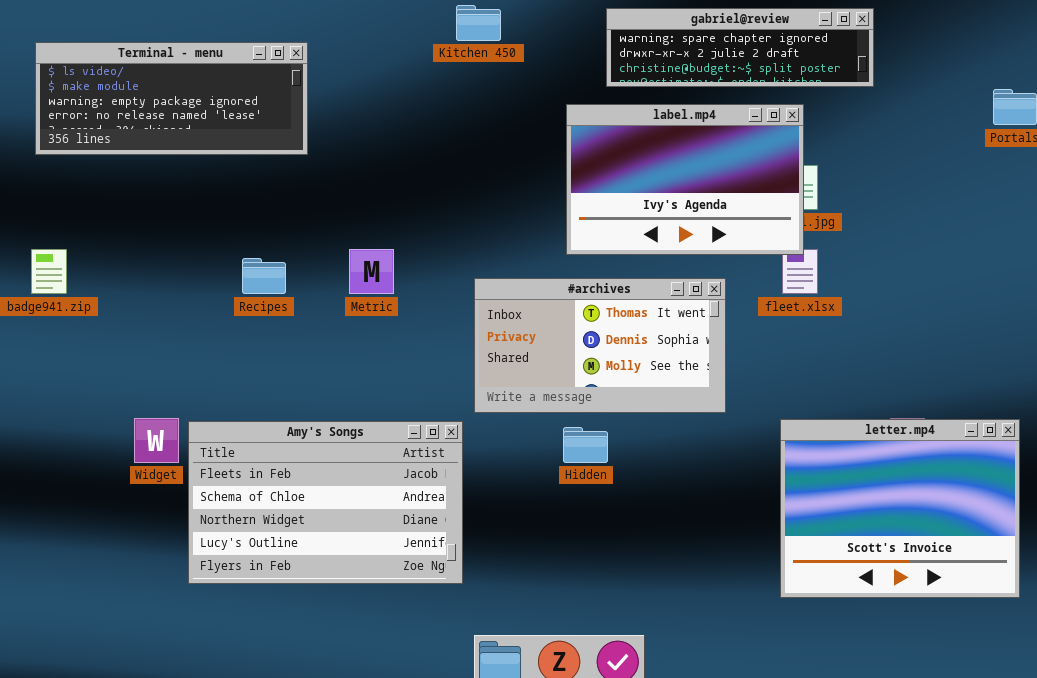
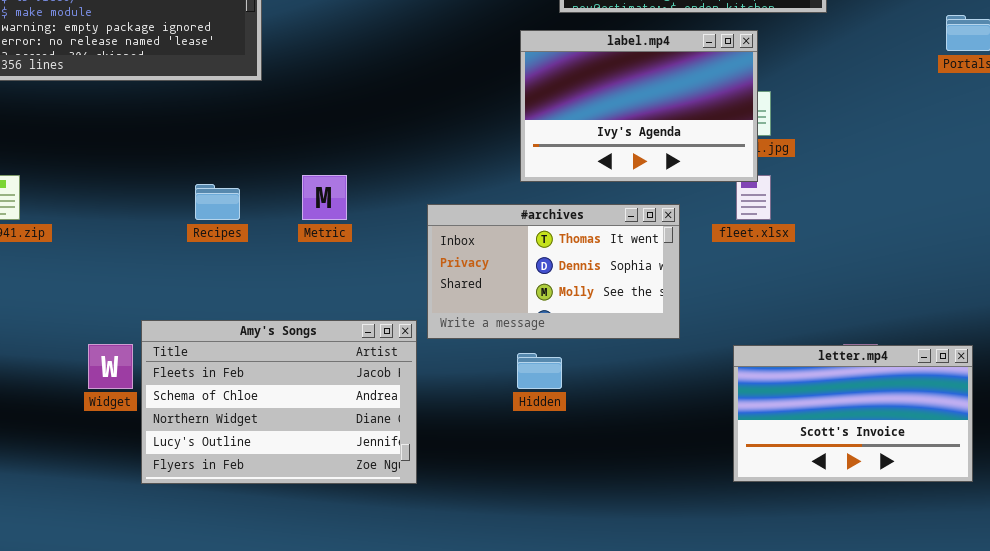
letter.mp4: [780,419,1020,598] -> [733,345,973,482], resized
Amy's Songs: [188,421,463,584] -> [141,320,417,484], moved

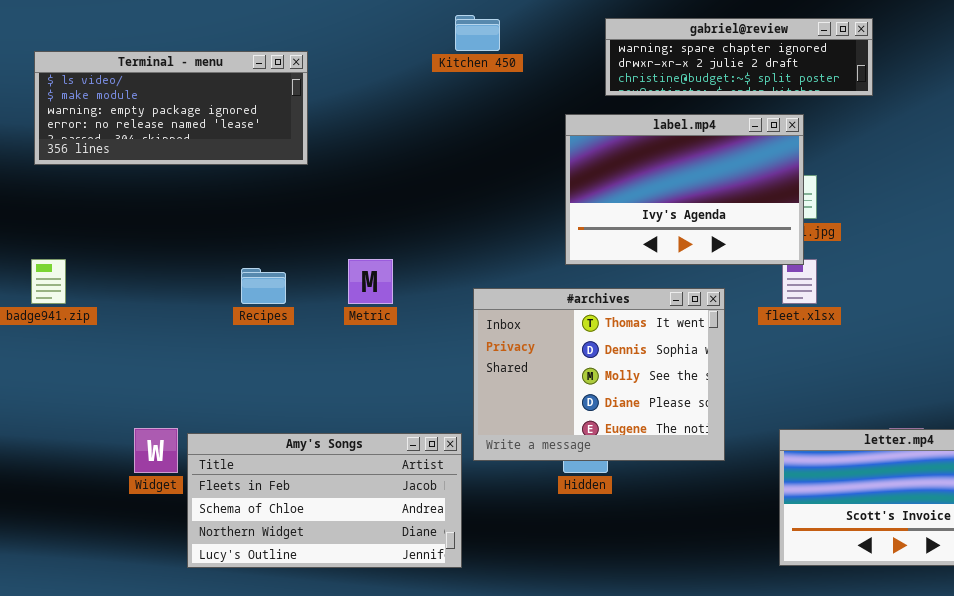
#archives: [427,204,680,339] -> [473,288,725,461], resized
Amy's Songs: [141,320,417,484] -> [187,433,462,568], resized

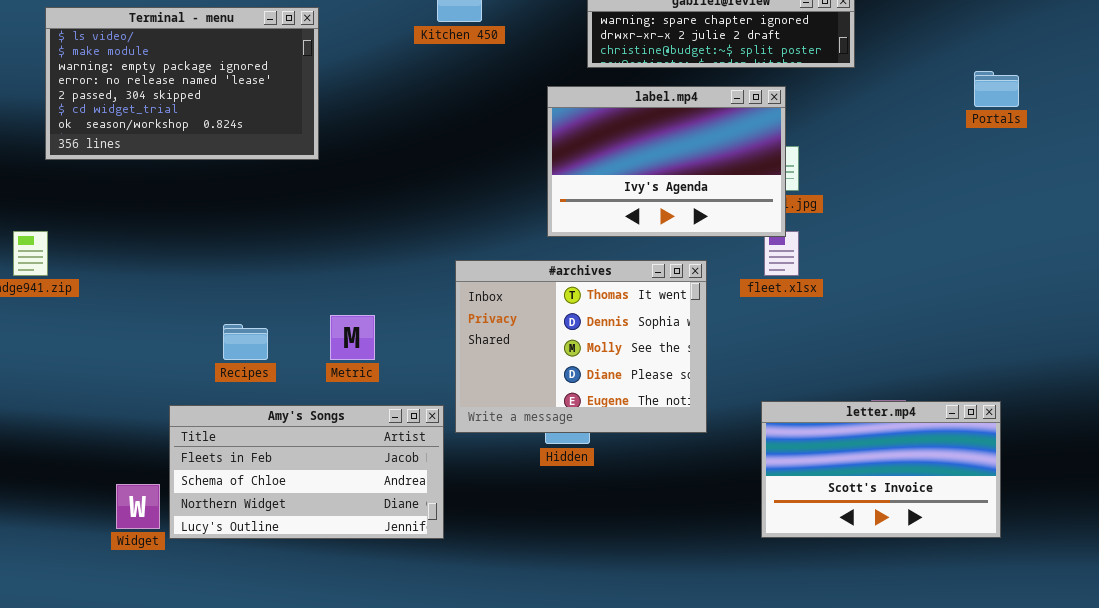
Terminal - menu: [34,51,308,165] -> [45,7,319,160], moved, resized
Metric: [348,259,393,304] -> [330,315,375,360], moved
Recipes: [241,268,286,304] -> [223,324,268,360], moved
Widget: [134,428,178,473] -> [116,484,160,529], moved

